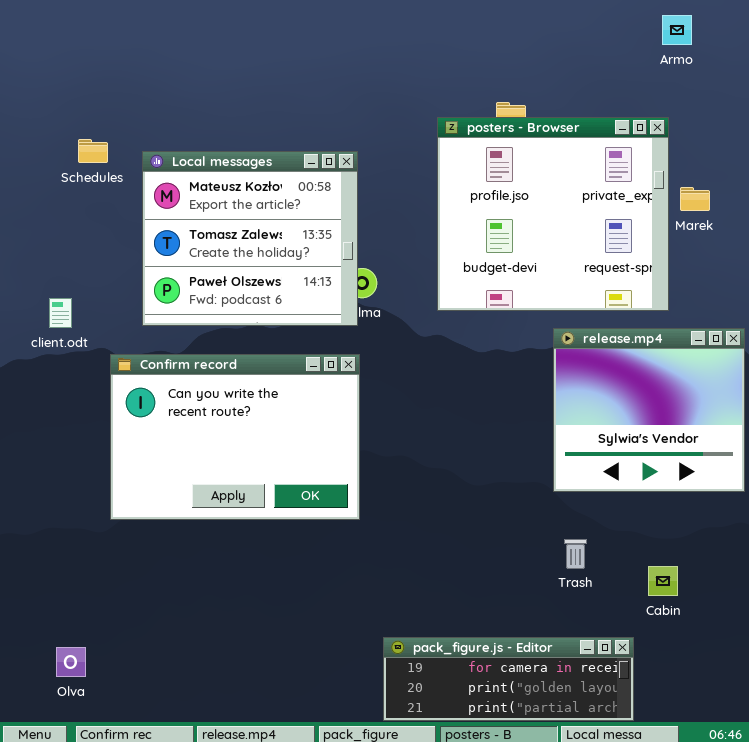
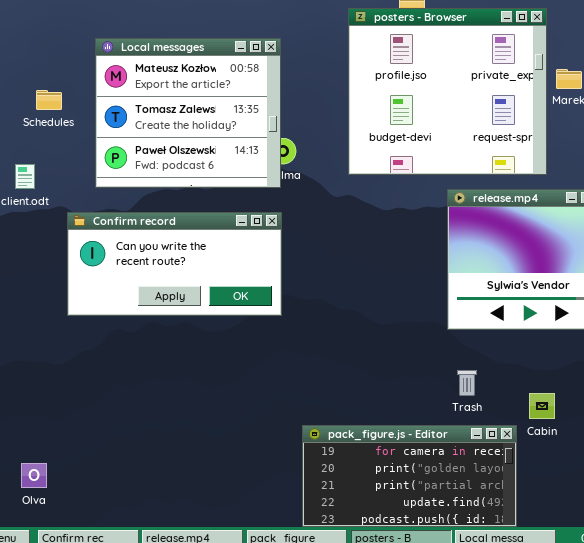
Schedules: [78,139,108,163] -> [36,90,62,110], moved
Confirm record: [110,354,360,520] -> [67,212,282,316], resized
pack_figure.js - Editor: [383,637,634,721] -> [302,425,517,527], resized

